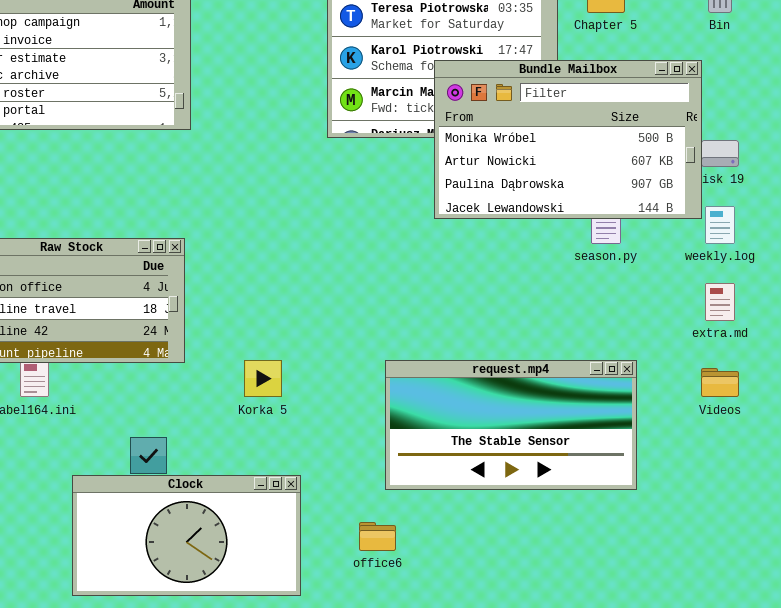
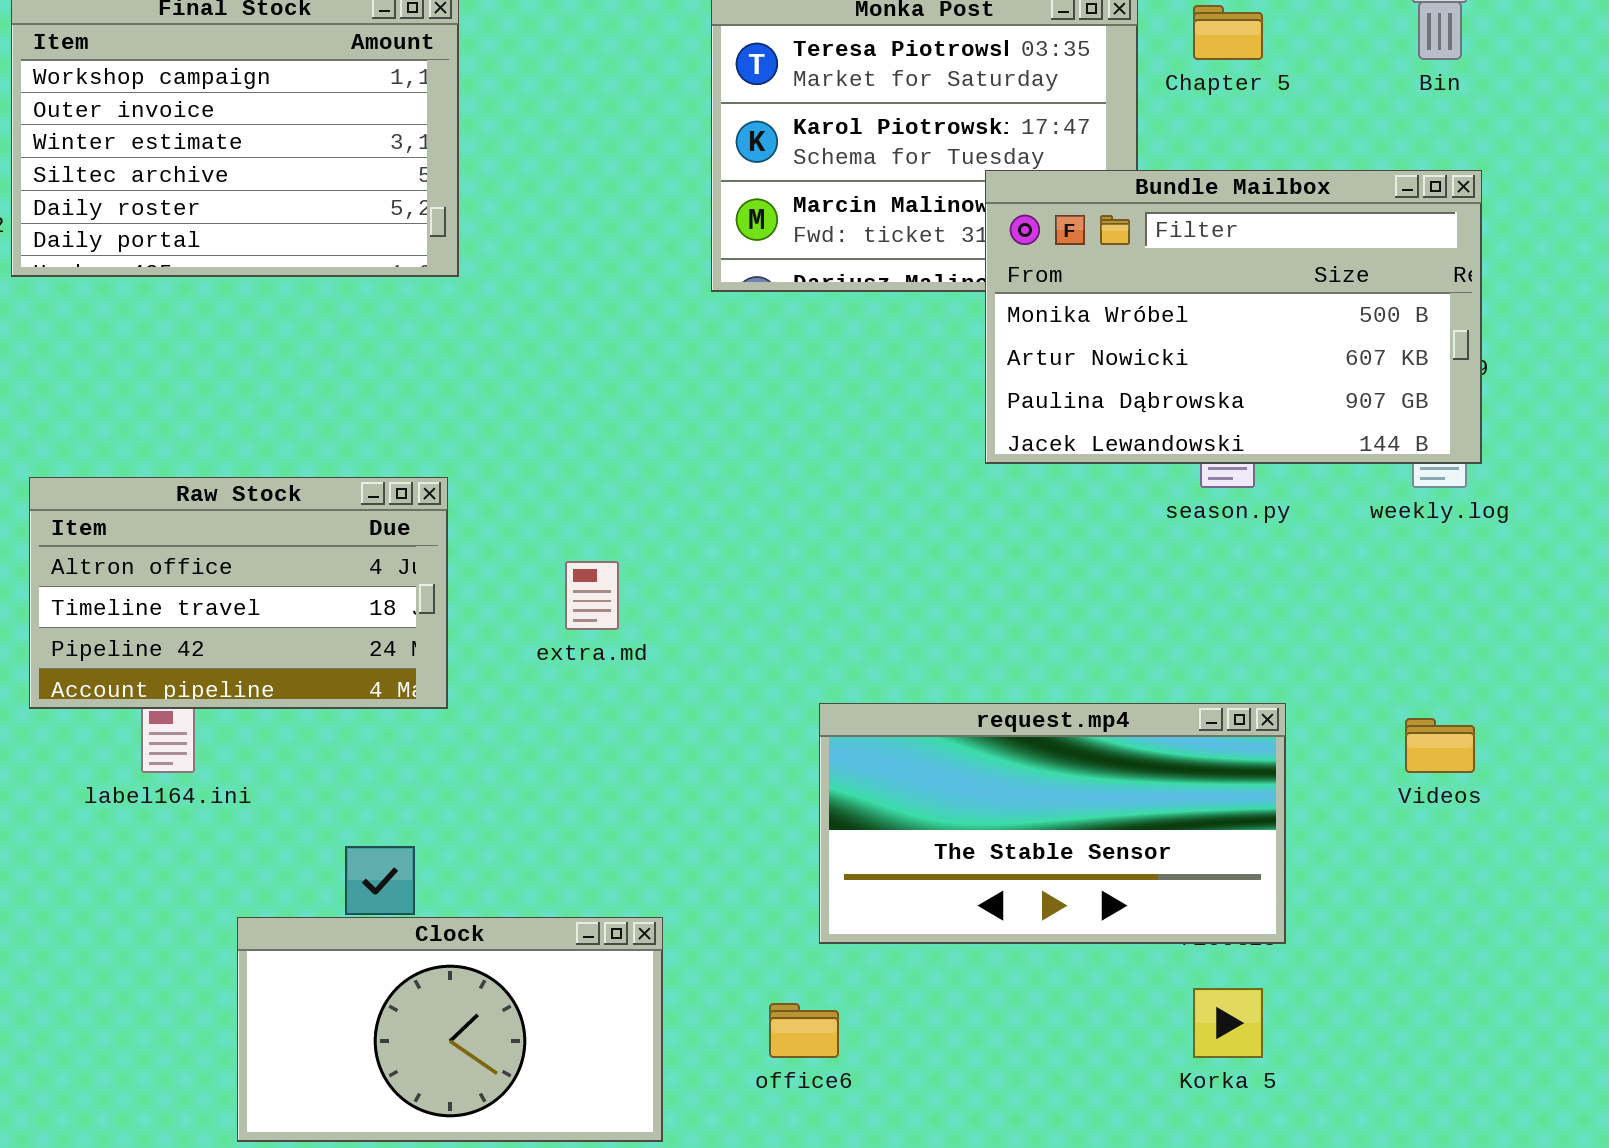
Bundle Mailbox: [434,60,702,219] -> [985,170,1482,464], moved
extra.md: [705,283,735,321] -> [565,561,619,630], moved
Korka 5: [244,360,282,397] -> [1193,988,1263,1058], moved

